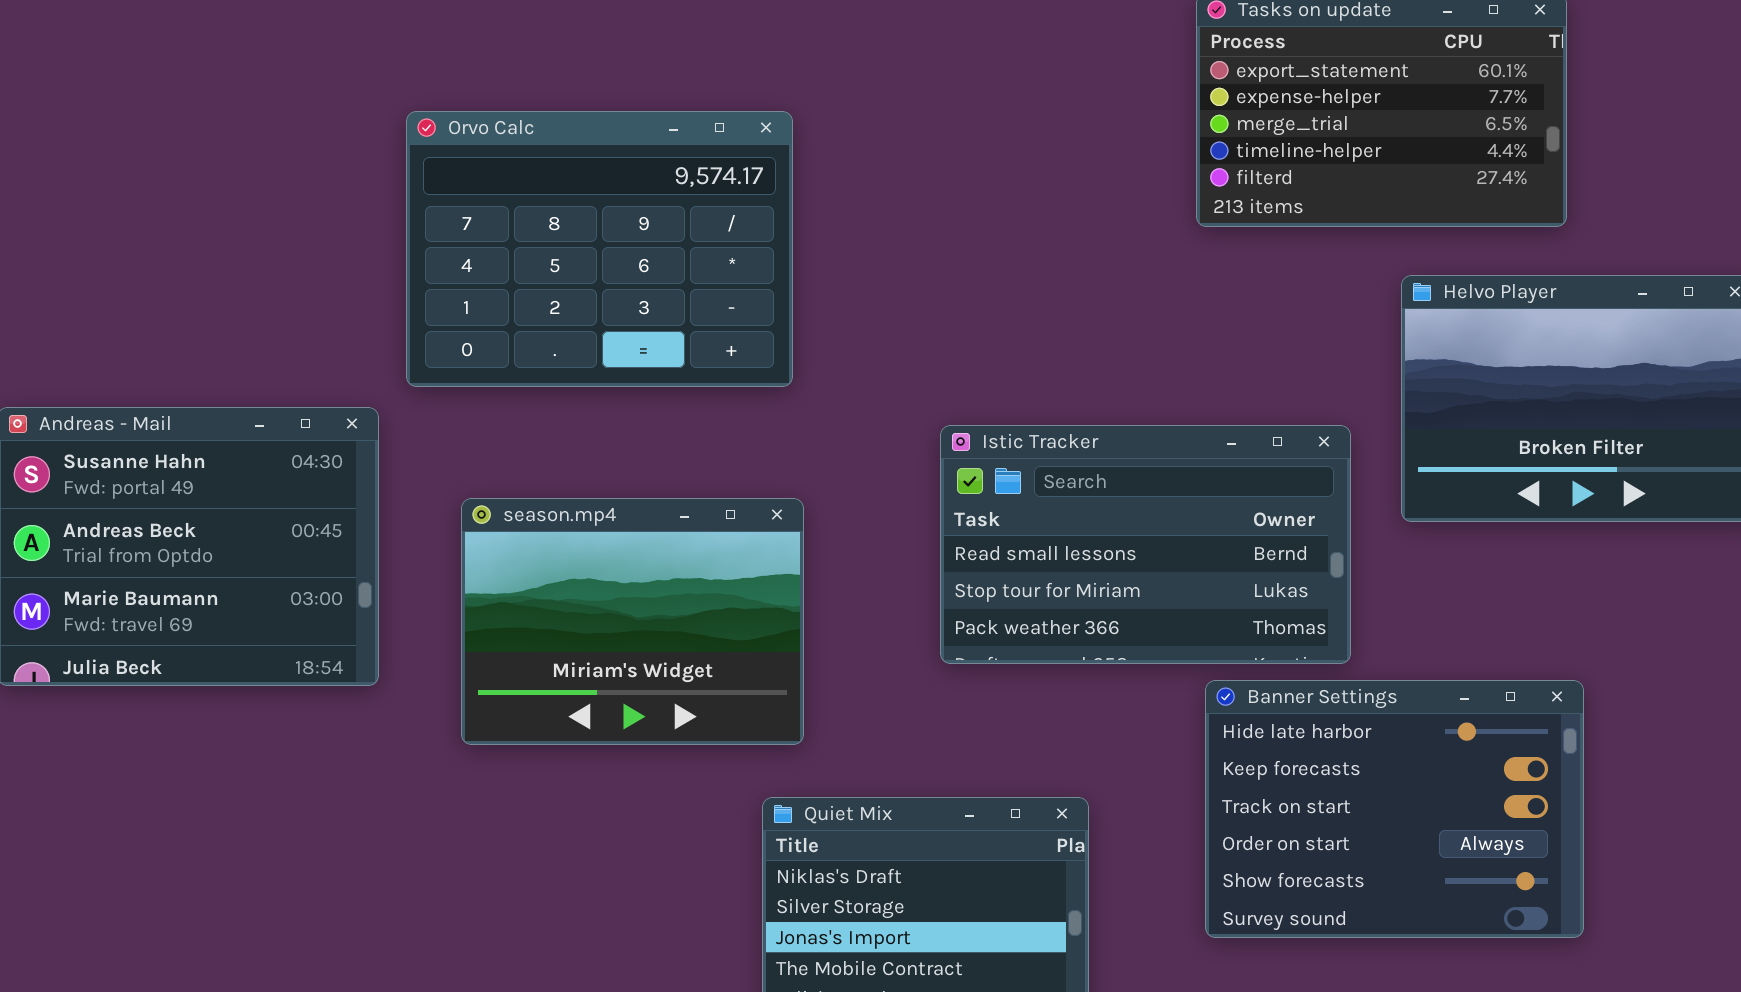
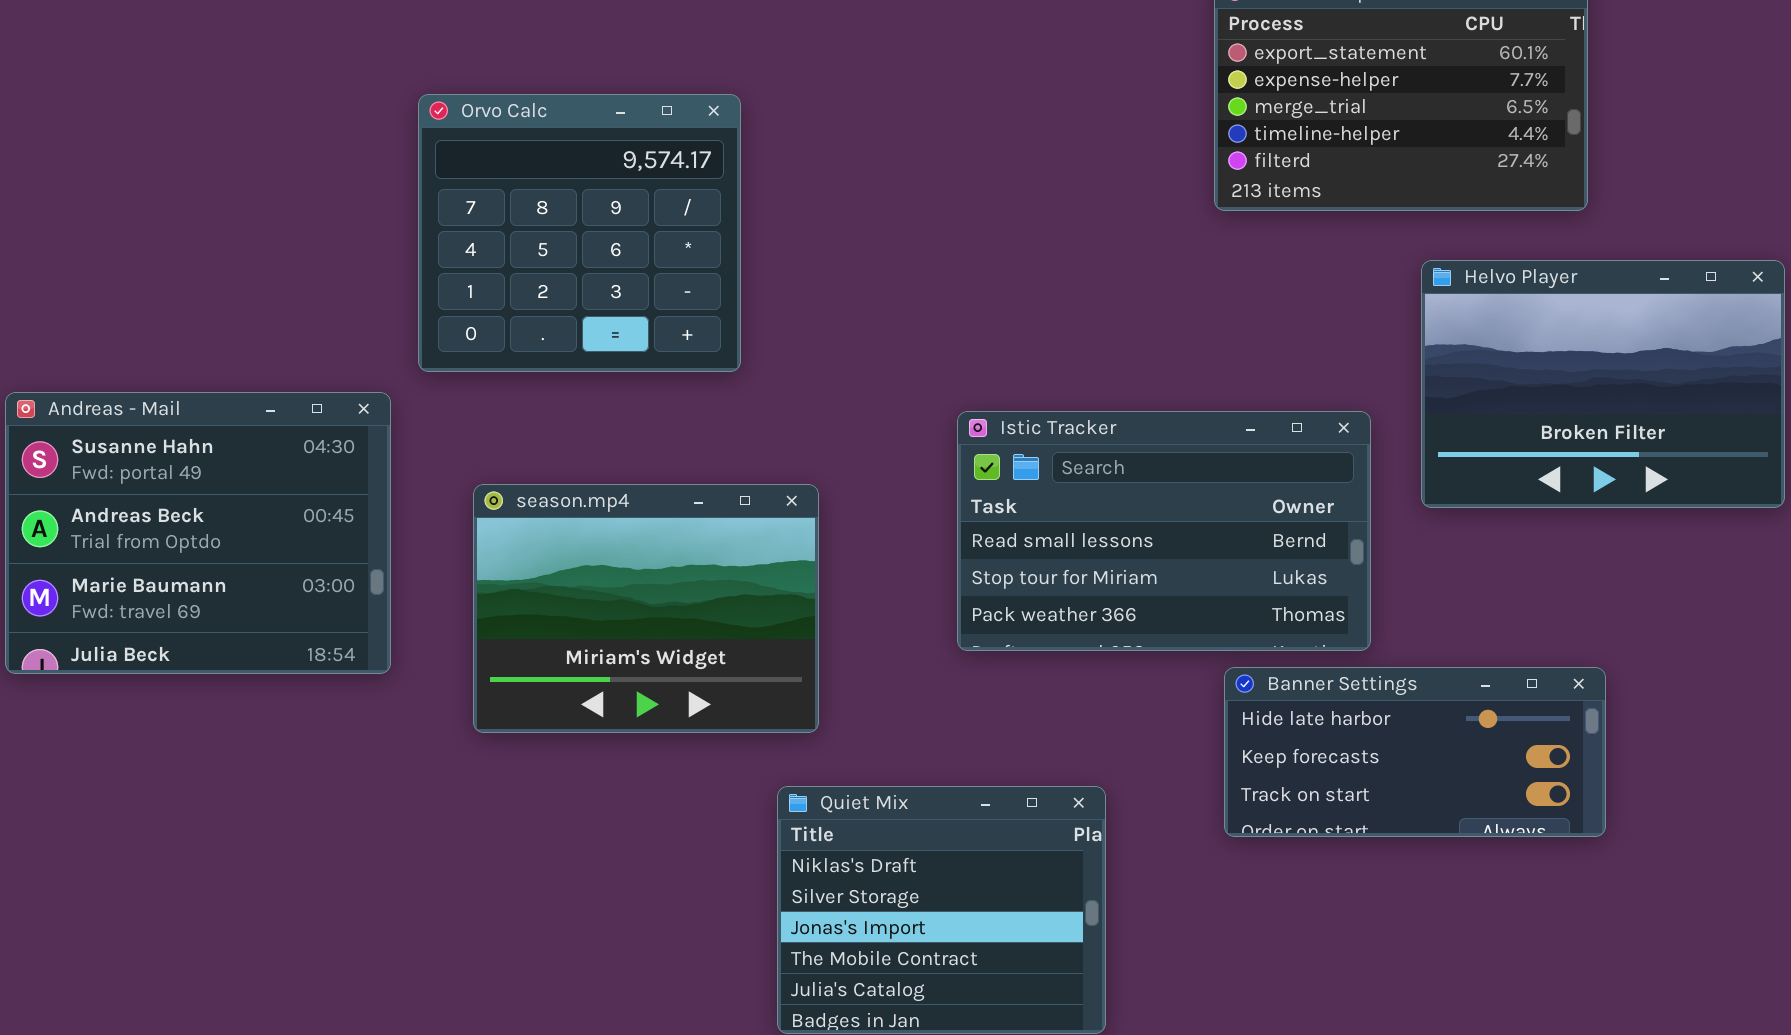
Orvo Calc: [406,111,793,387] -> [418,94,741,372], resized
Banner Settings: [1205,680,1584,938] -> [1224,667,1606,837], resized

